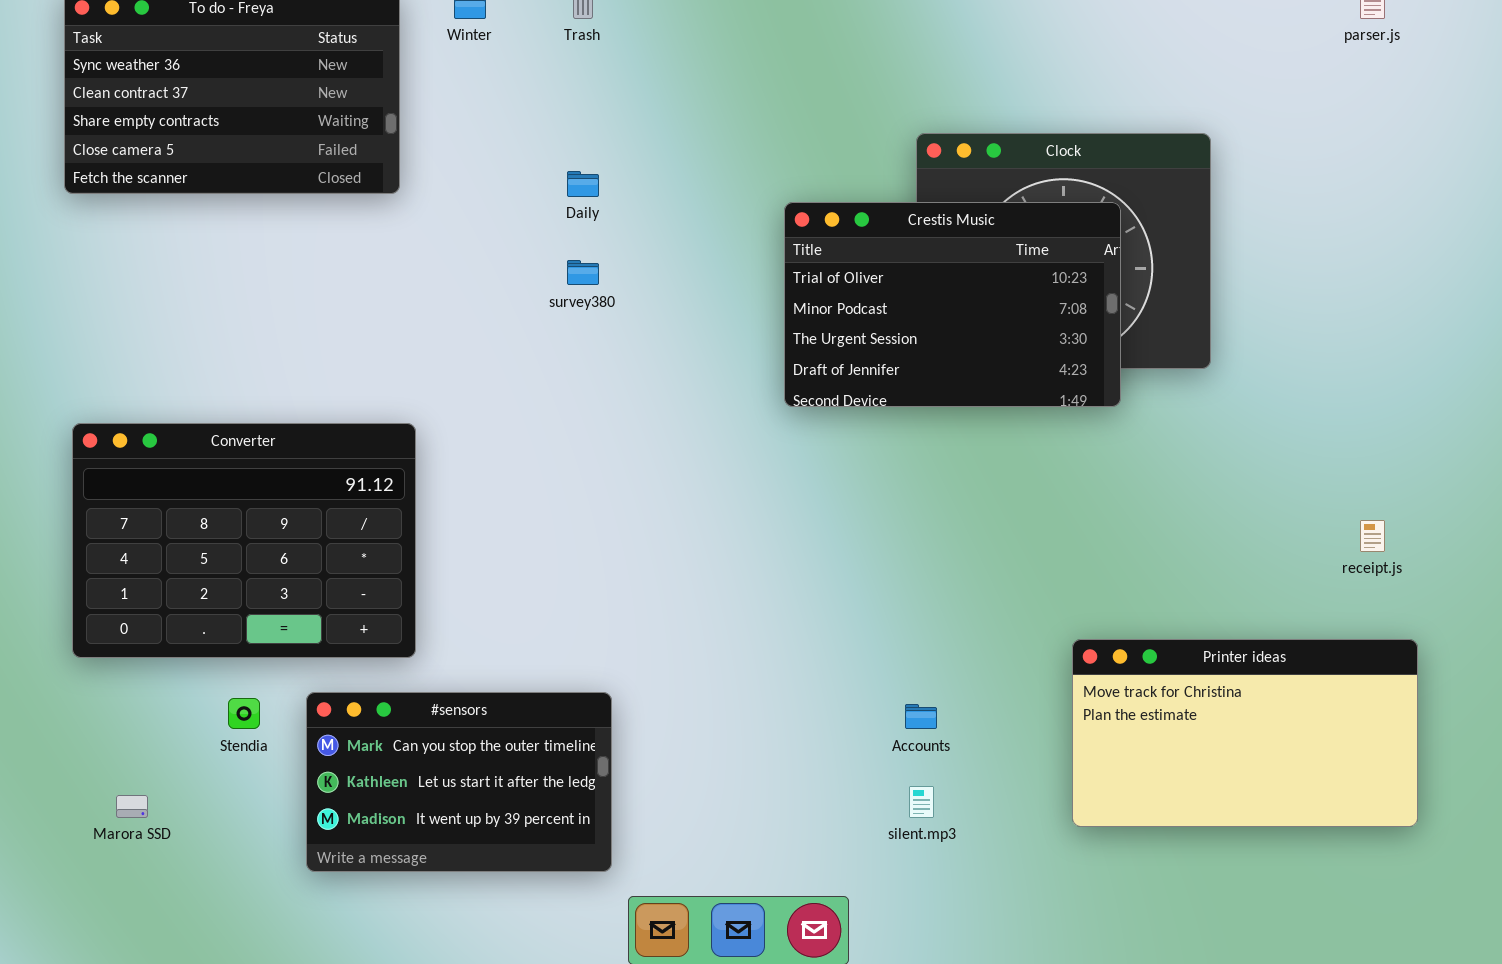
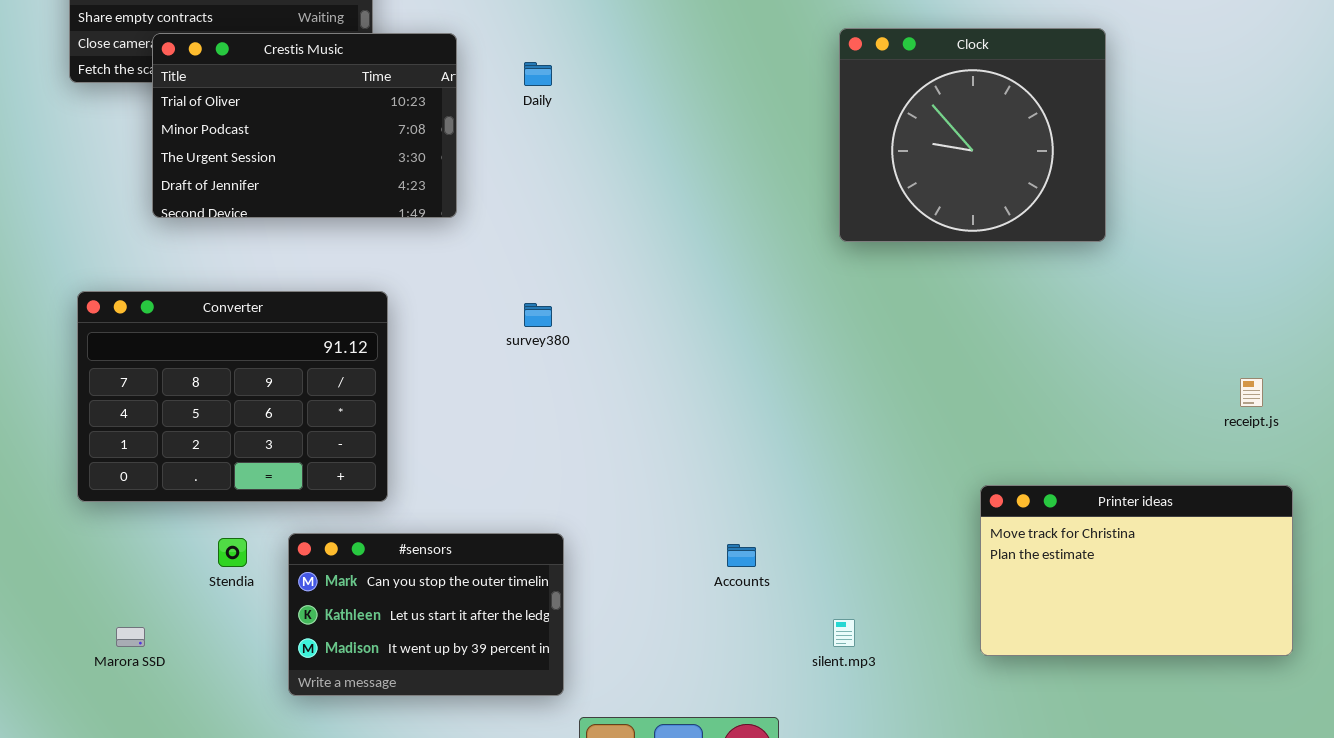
Crestis Music: [784,202,1121,407] -> [152,33,457,218], moved
survey380: [567,260,599,285] -> [524,303,552,327], moved
Accounts: [905,704,937,729] -> [727,544,756,567], moved

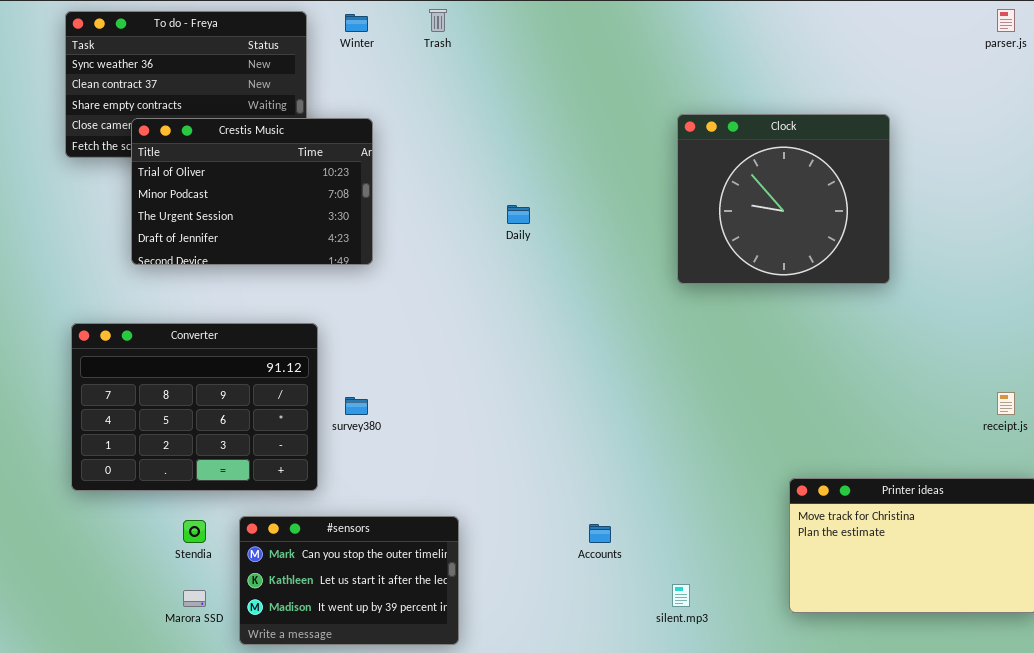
Daily: [524,62,552,86] -> [507,205,530,224], moved
survey380: [524,303,552,327] -> [345,397,368,415], moved
Marora SSD: [116,627,145,647] -> [183,590,206,607], moved

